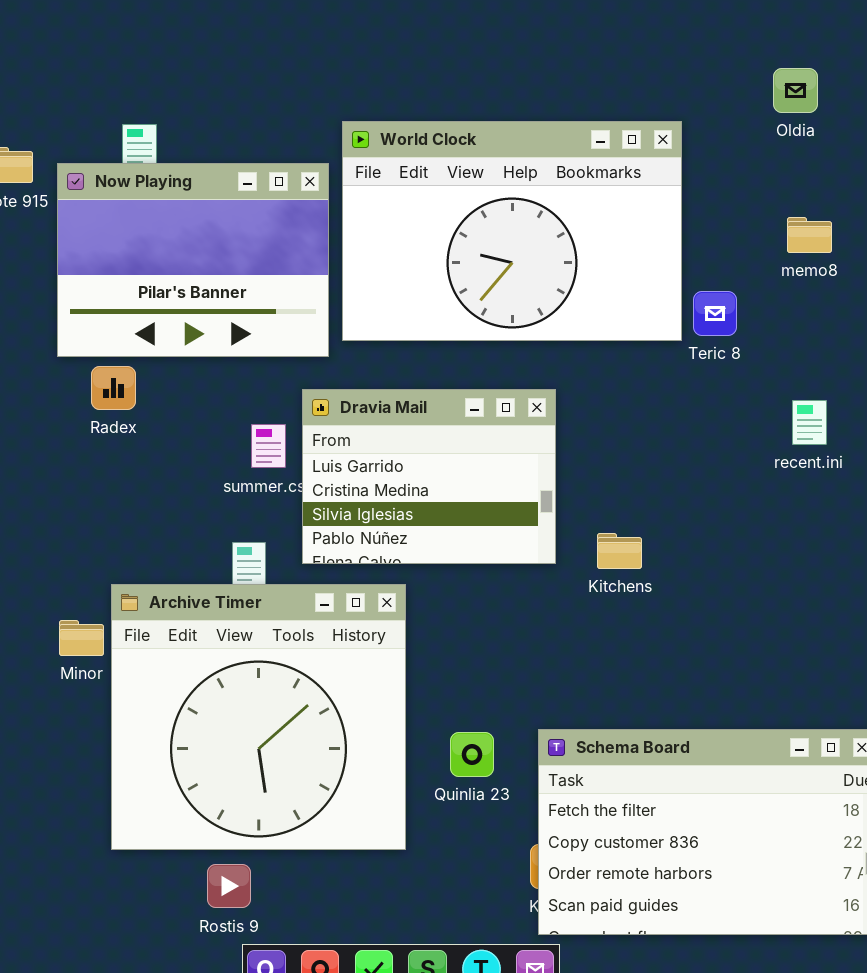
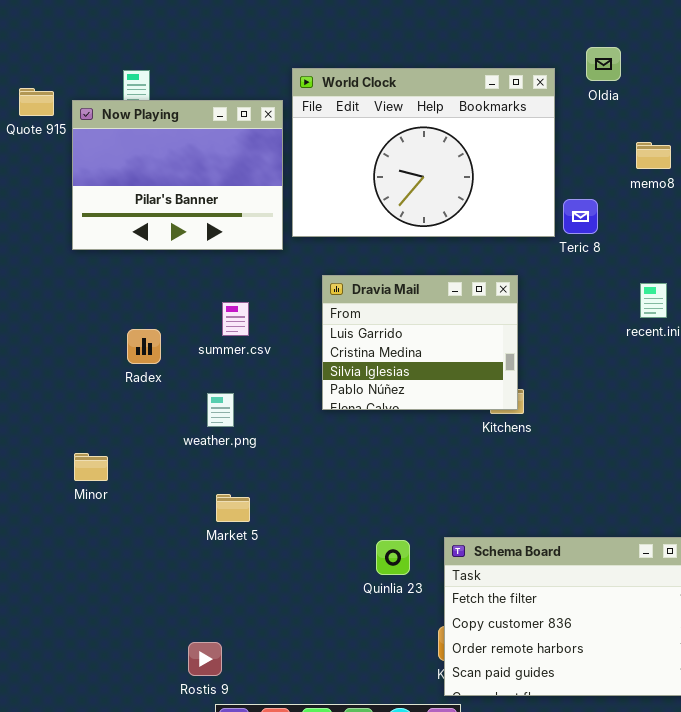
Oldia: [773,68,818,113] -> [586,47,621,81], moved
Radex: [91,366,136,410] -> [127,329,161,364], moved
Dravia Mail: [302,389,556,564] -> [322,275,518,410], moved
Archive Timer: [111,584,406,850] -> none, closed

